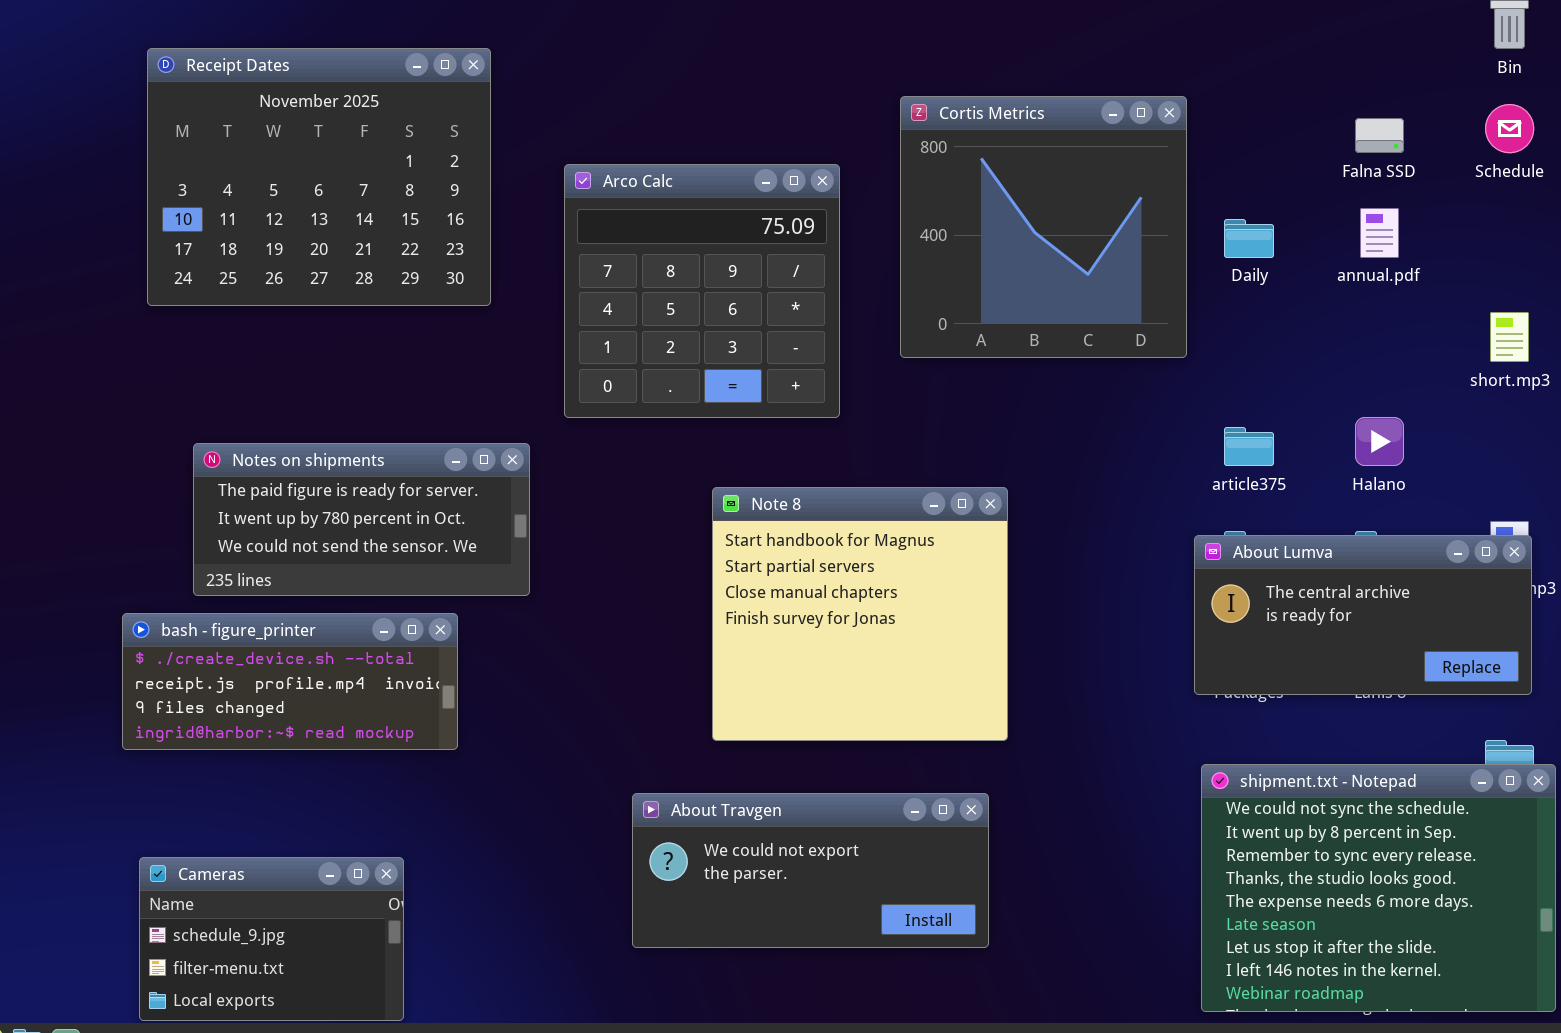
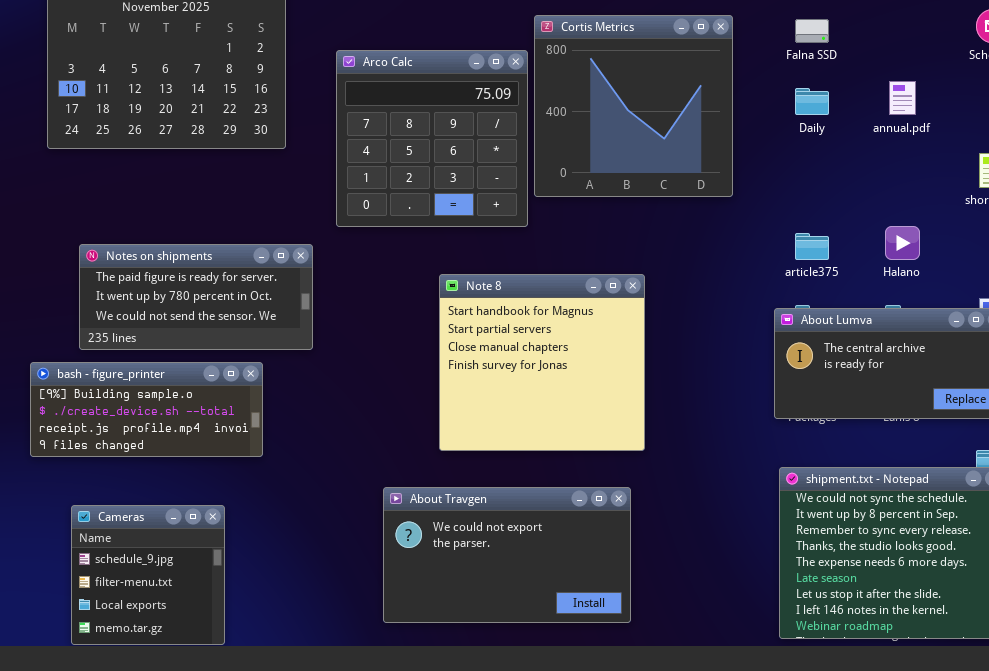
Cortis Metrics: [900,96,1187,358] -> [534,15,733,197], moved
Falna SSD: [1355,118,1404,153] -> [795,19,829,43], moved
bash - figure_printer: [122,613,458,750] -> [30,362,263,457], scrolled up 1 row
About Travgen: [632,793,989,948] -> [383,487,631,623], resized
Cameras: [139,857,404,1021] -> [71,505,225,645], resized

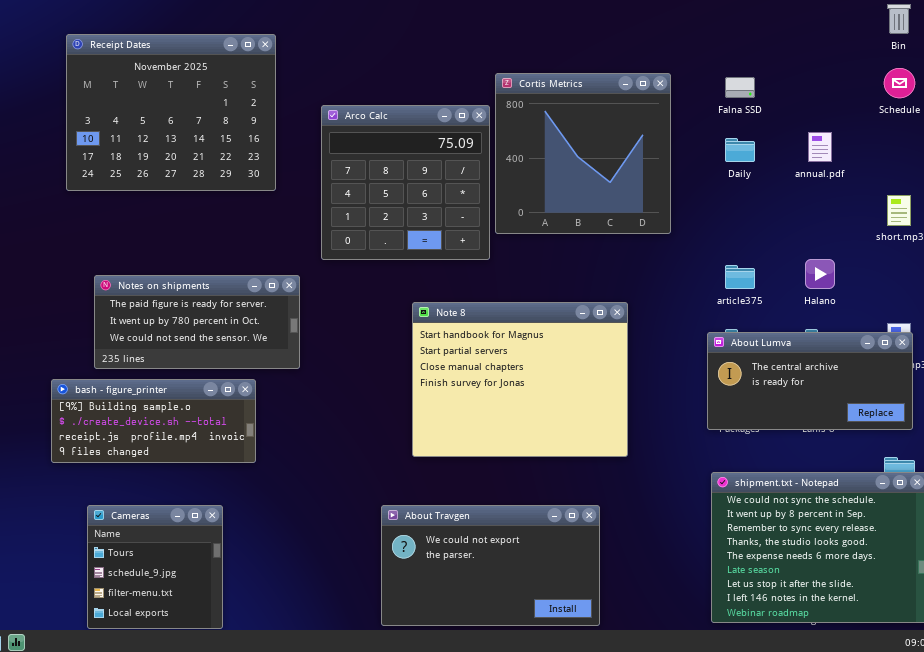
Note 8: [439,274,645,451] -> [412,302,628,457], resized
About Travgen: [383,487,631,623] -> [381,505,600,626], moved
Cameras: [71,505,225,645] -> [87,505,223,629], scrolled up 1 row

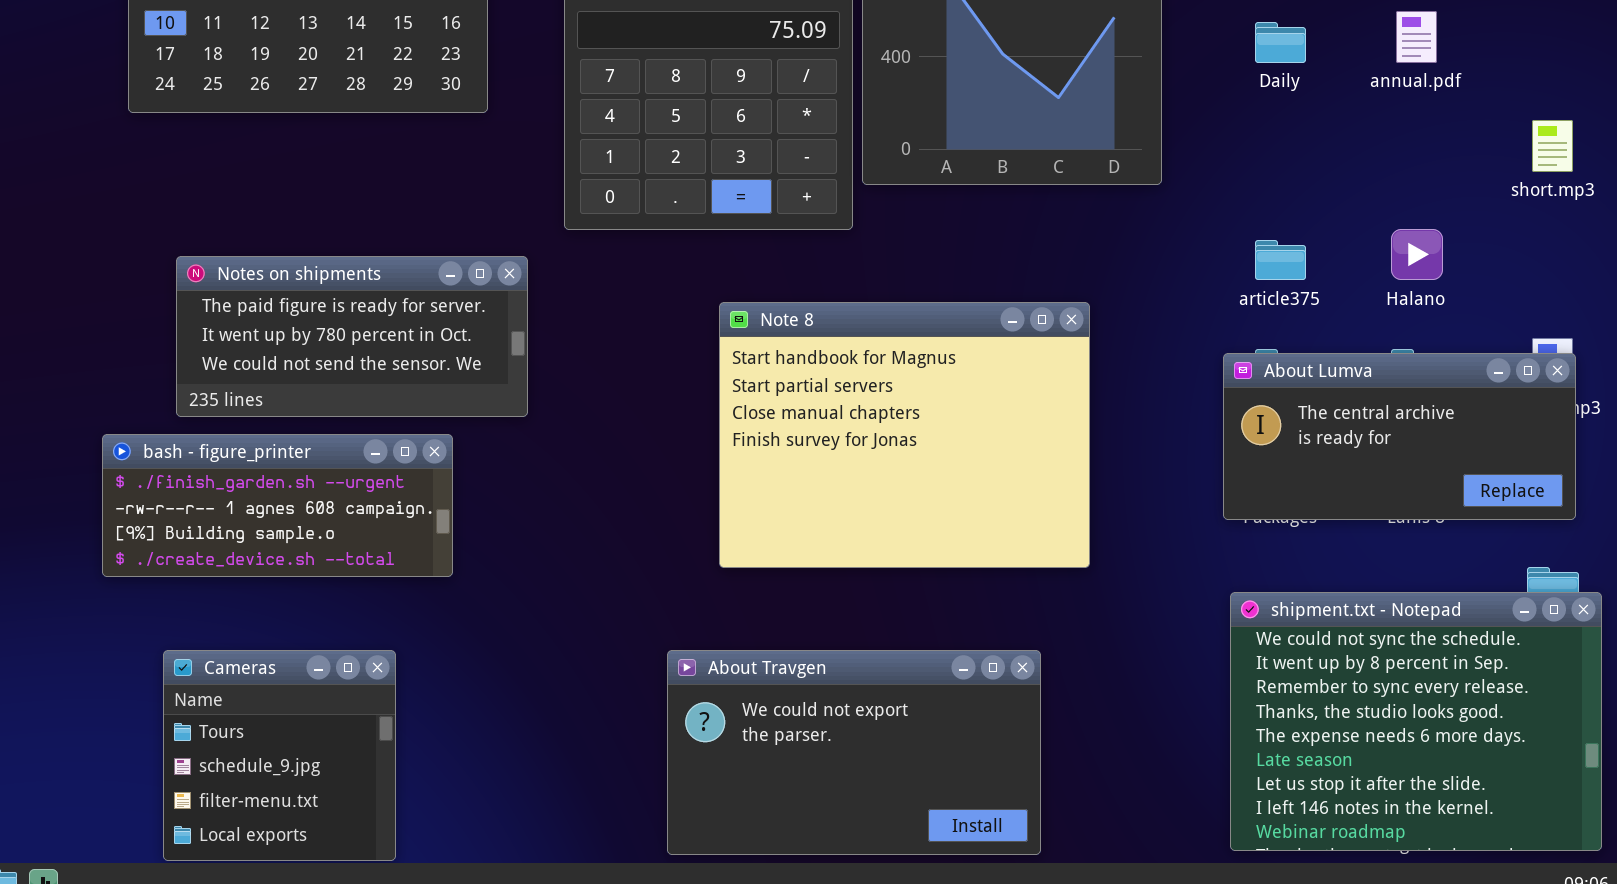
bash - figure_printer: [51,379,256,463] -> [102,434,453,577], scrolled up 2 rows

